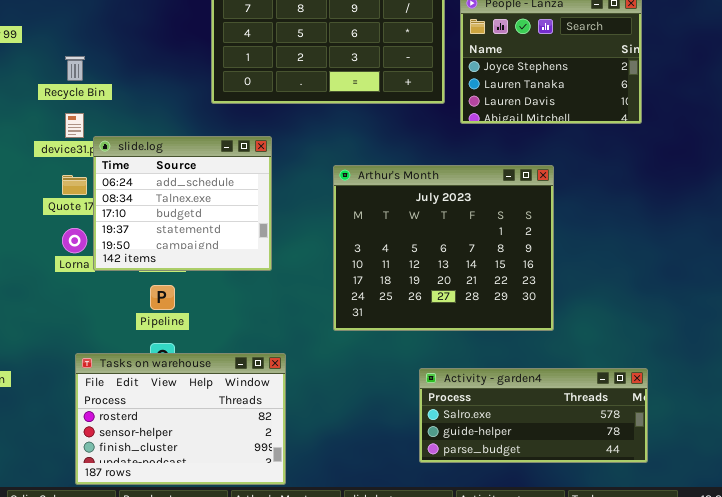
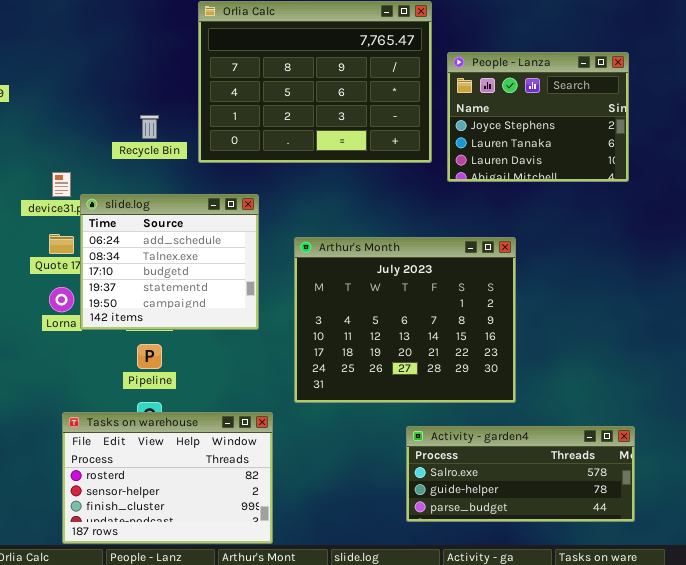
Recycle Bin: [65,56,85,81] -> [140,115,159,139], moved
Arthur's Month: [333,165,554,331] -> [294,237,516,403], moved

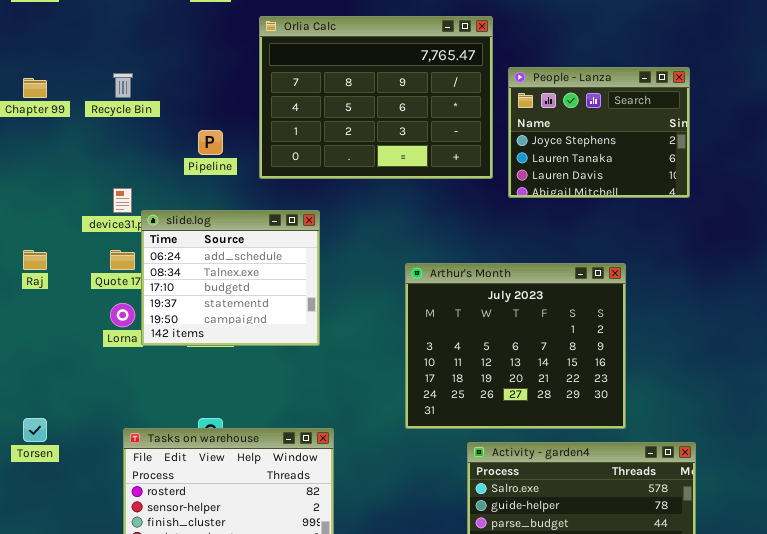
Recycle Bin: [140,115,159,139] -> [113,73,133,98], moved
Arthur's Month: [294,237,516,403] -> [405,263,626,429], moved
Pipeline: [137,344,162,369] -> [198,130,223,155], moved

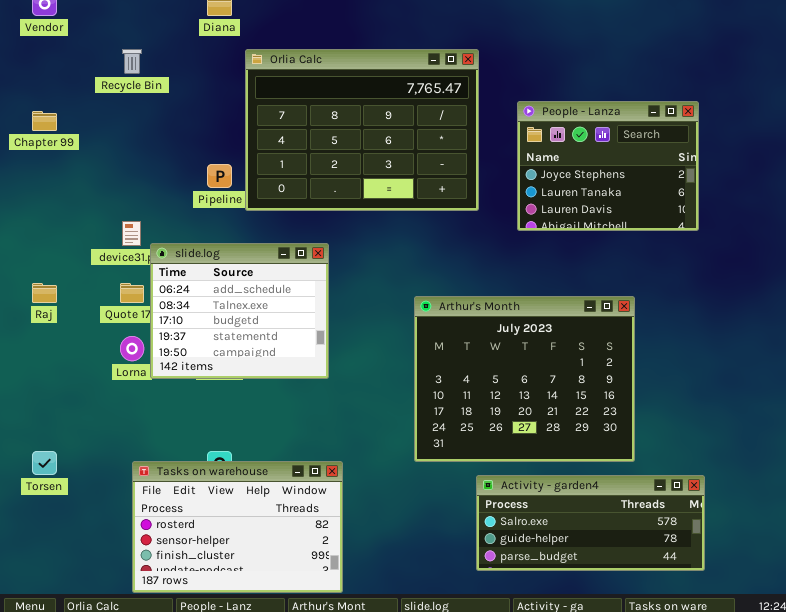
Orlia Calc: [259,16,493,179] -> [245,49,479,211], moved
Recycle Bin: [113,73,133,98] -> [122,49,142,74], moved

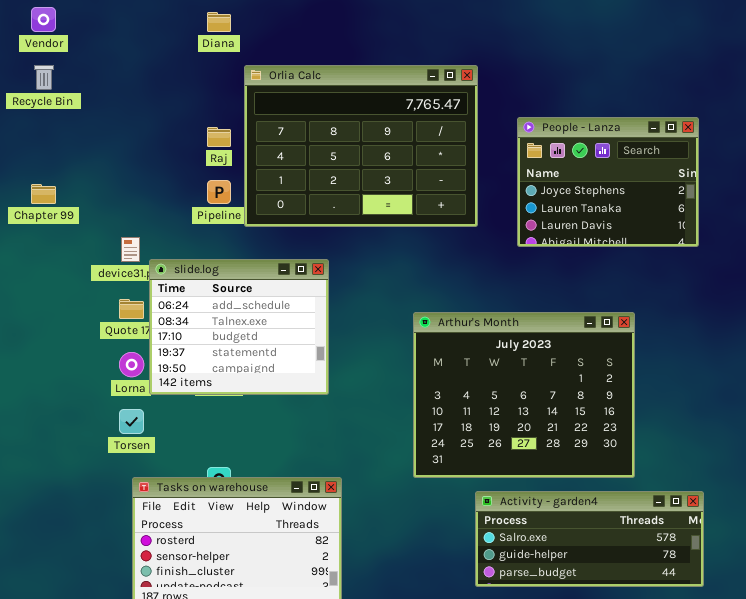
Recycle Bin: [122,49,142,74] -> [34,65,54,90], moved
Chapter 99: [32,111,57,131] -> [31,184,56,204], moved
Raj: [32,283,57,303] -> [207,127,231,147], moved
Torsen: [32,451,57,475] -> [119,409,144,434], moved

